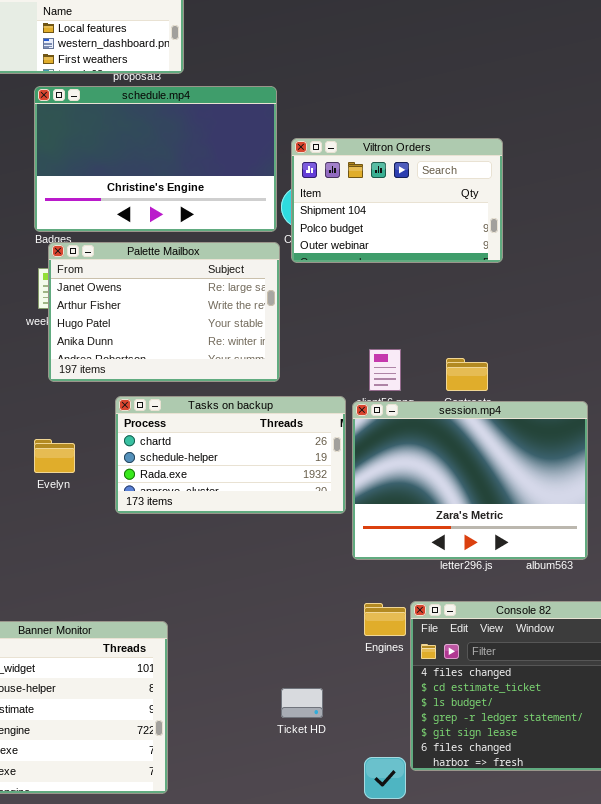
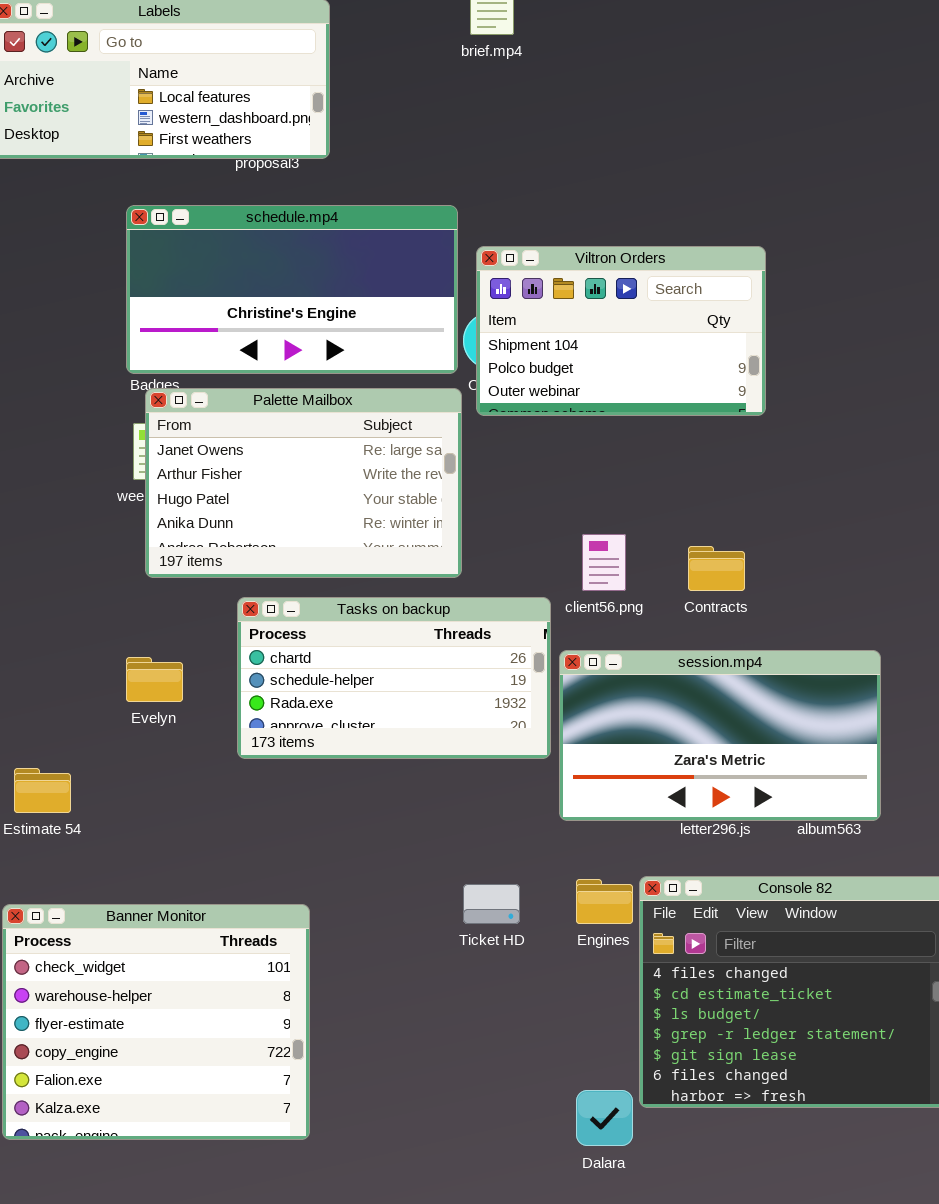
schedule.mp4: [34,86,277,232] -> [126,205,458,374], resized
session.mp4: [352,401,588,560] -> [559,650,881,821], resized
Ticket HD: [281,688,323,718] -> [463,884,520,924], moved

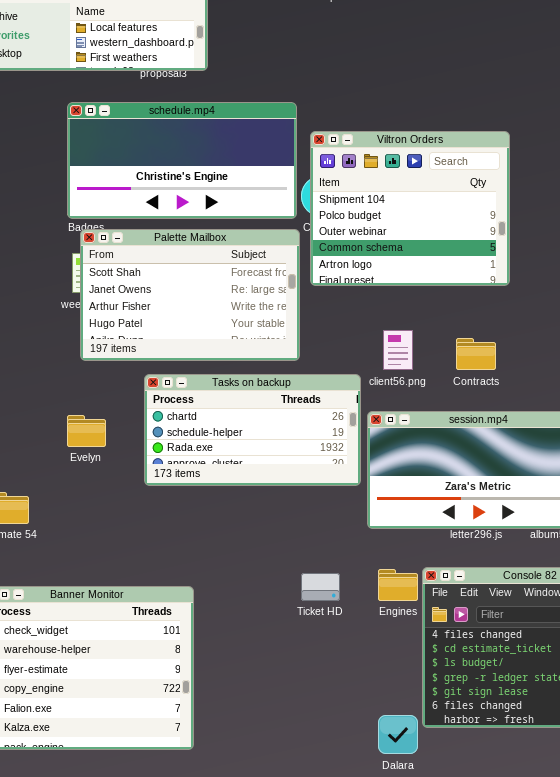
Viltron Orders: [476,246,766,416] -> [310,131,510,286], resized
Palette Mailbox: [145,388,462,578] -> [80,229,300,361], scrolled up 1 row

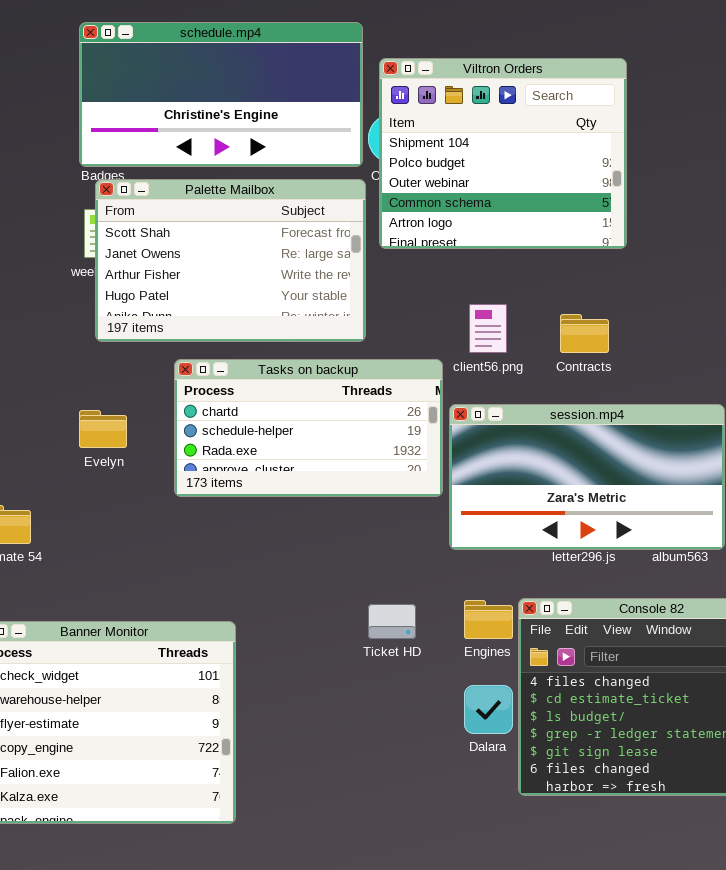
Dalara: [378,715,418,754] -> [464,685,513,734], moved

